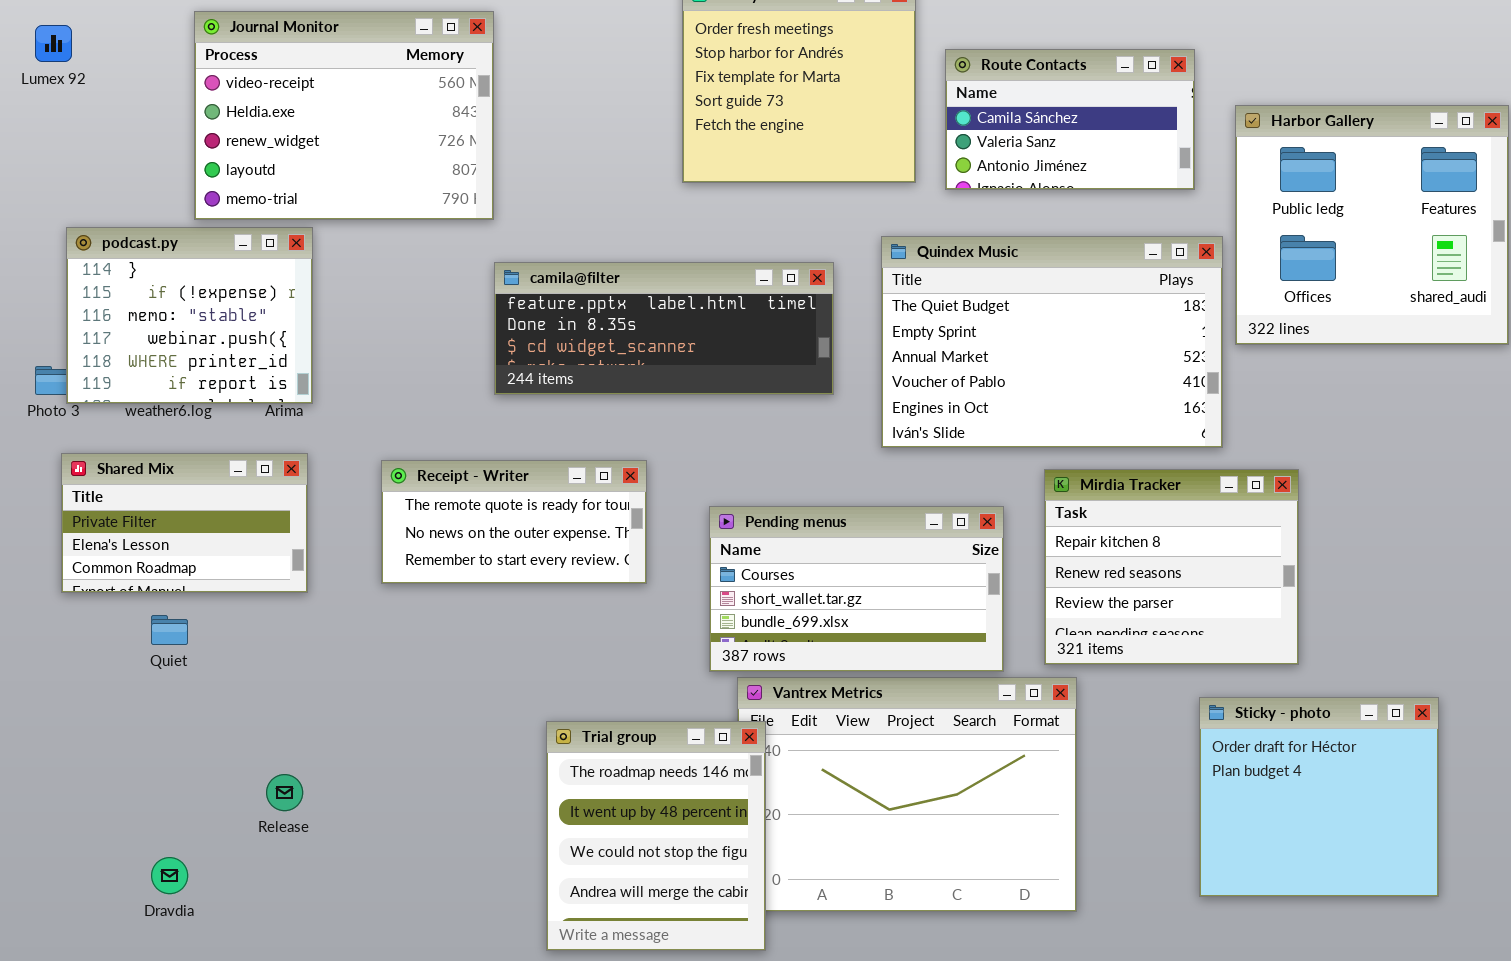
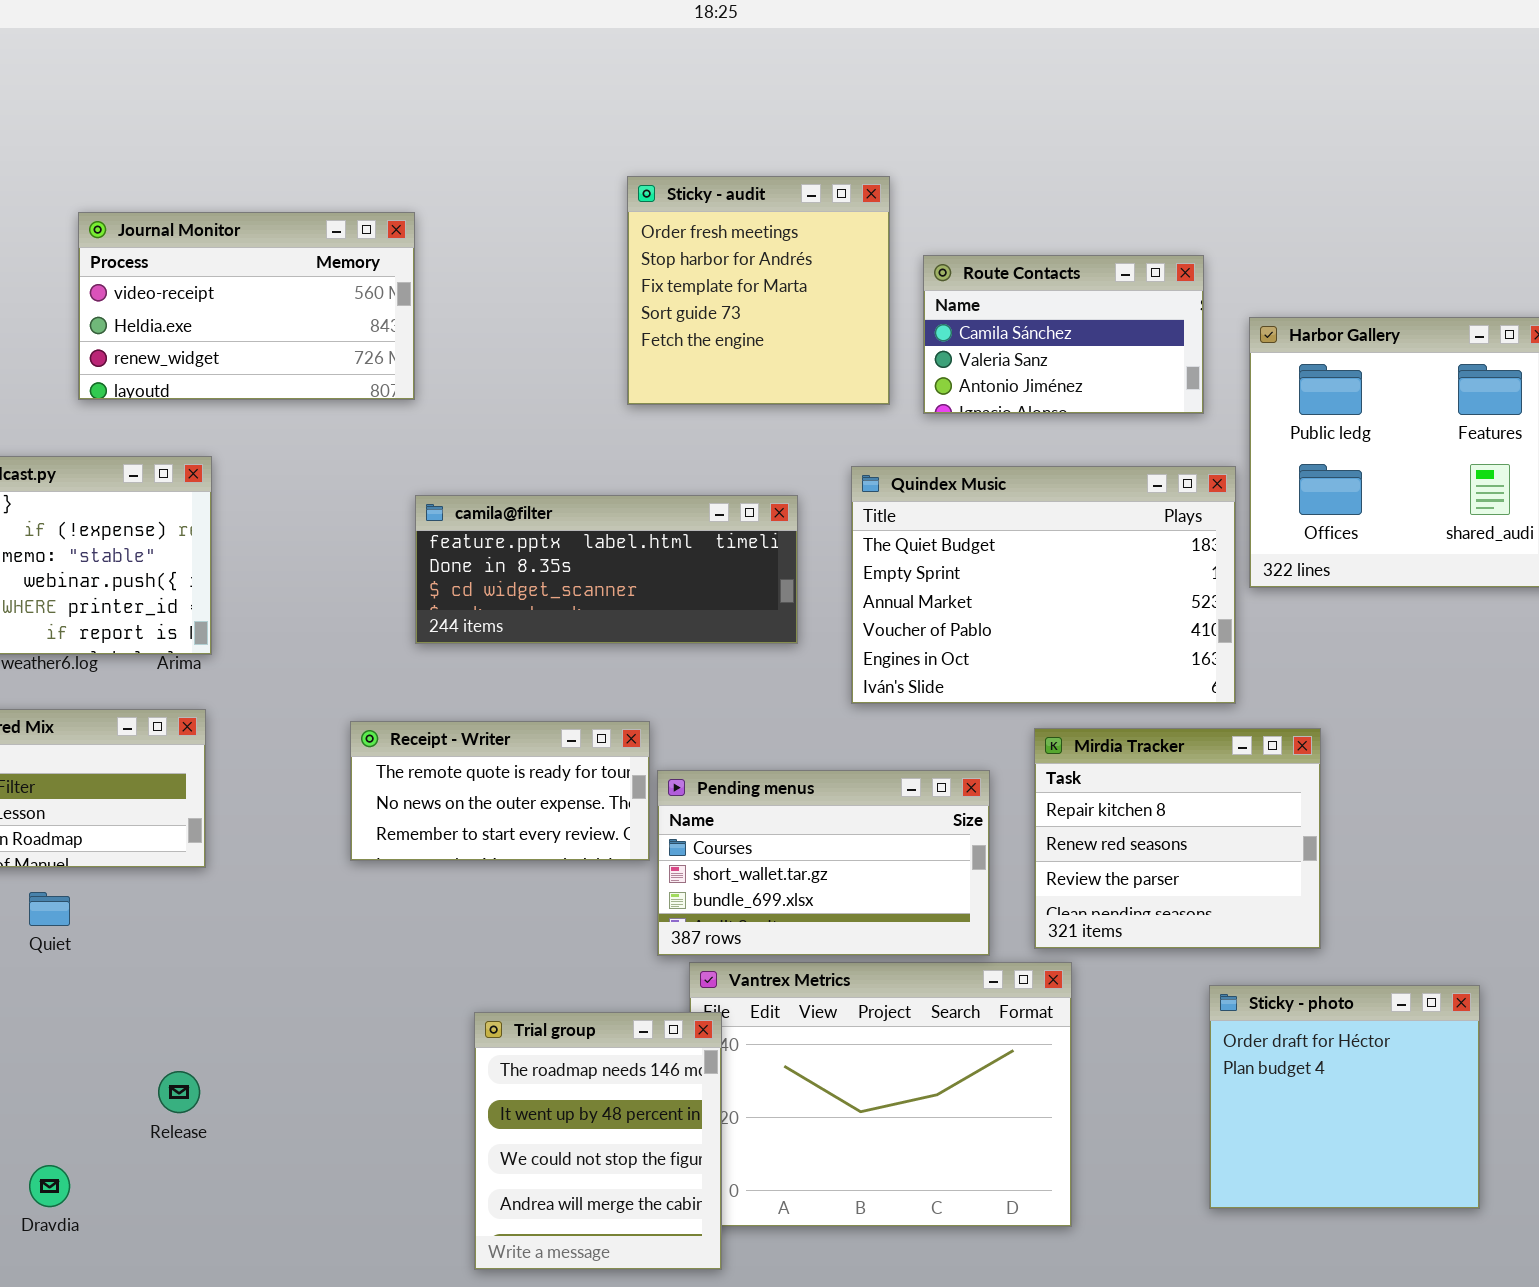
Journal Monitor: [194,11,494,220] -> [78,212,415,400], resized
Receipt - Writer: [381,460,647,584] -> [350,721,650,861], moved

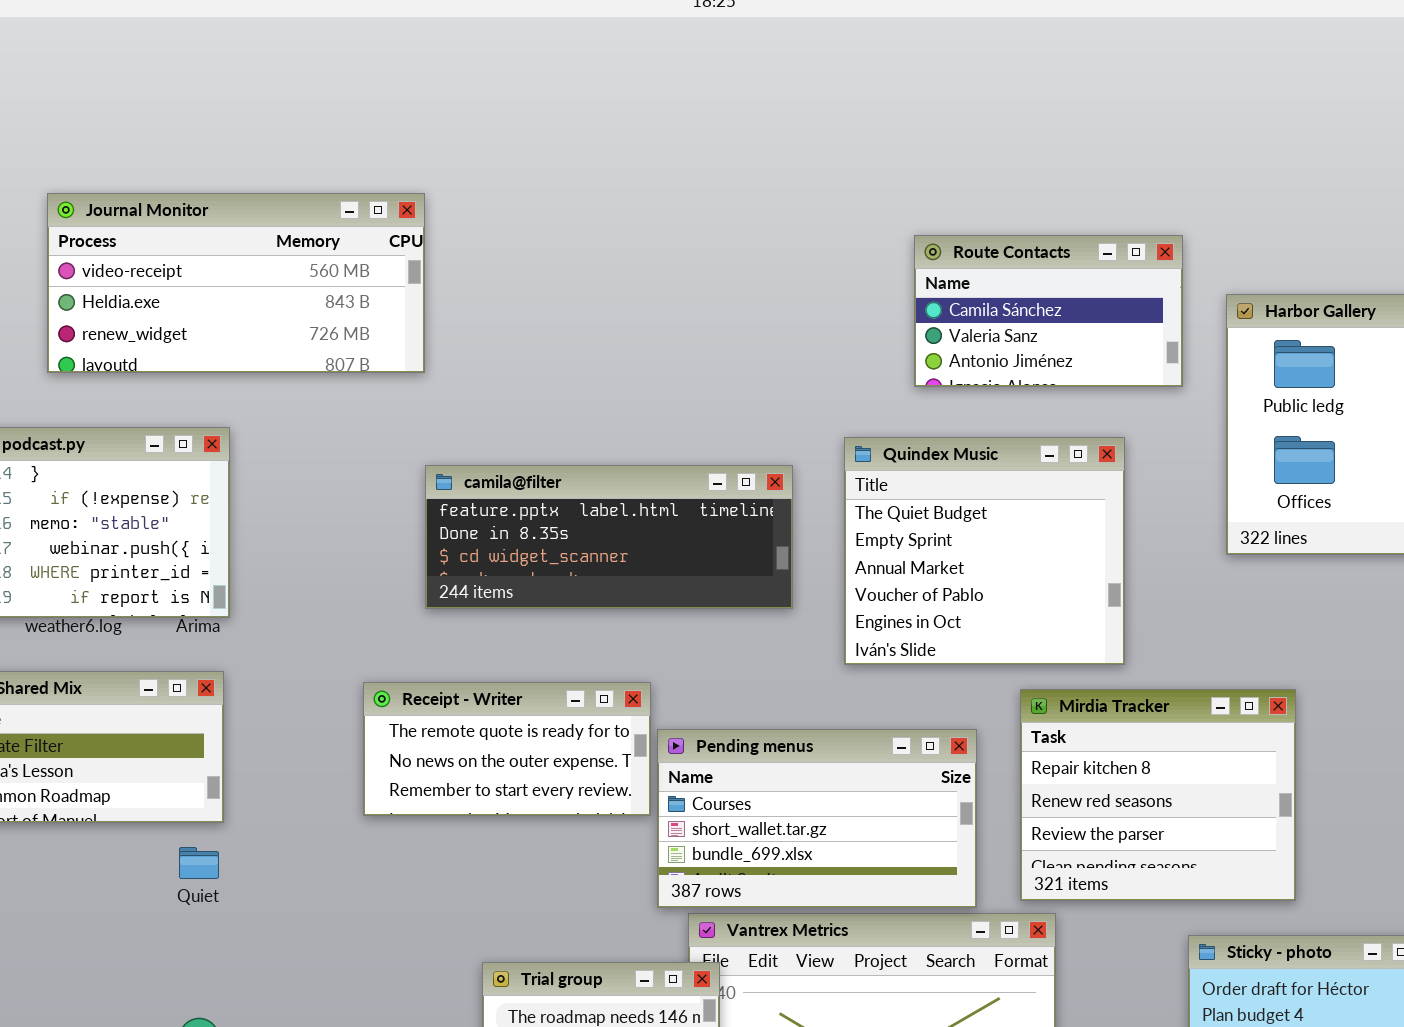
Sticky - audit: [627,176,890,405] -> none, closed
Journal Monitor: [78,212,415,400] -> [47,193,425,373], resized
Quindex Music: [851,466,1236,704] -> [844,437,1125,665], resized
Quiet: [29,892,70,926] -> [179,847,219,879], moved

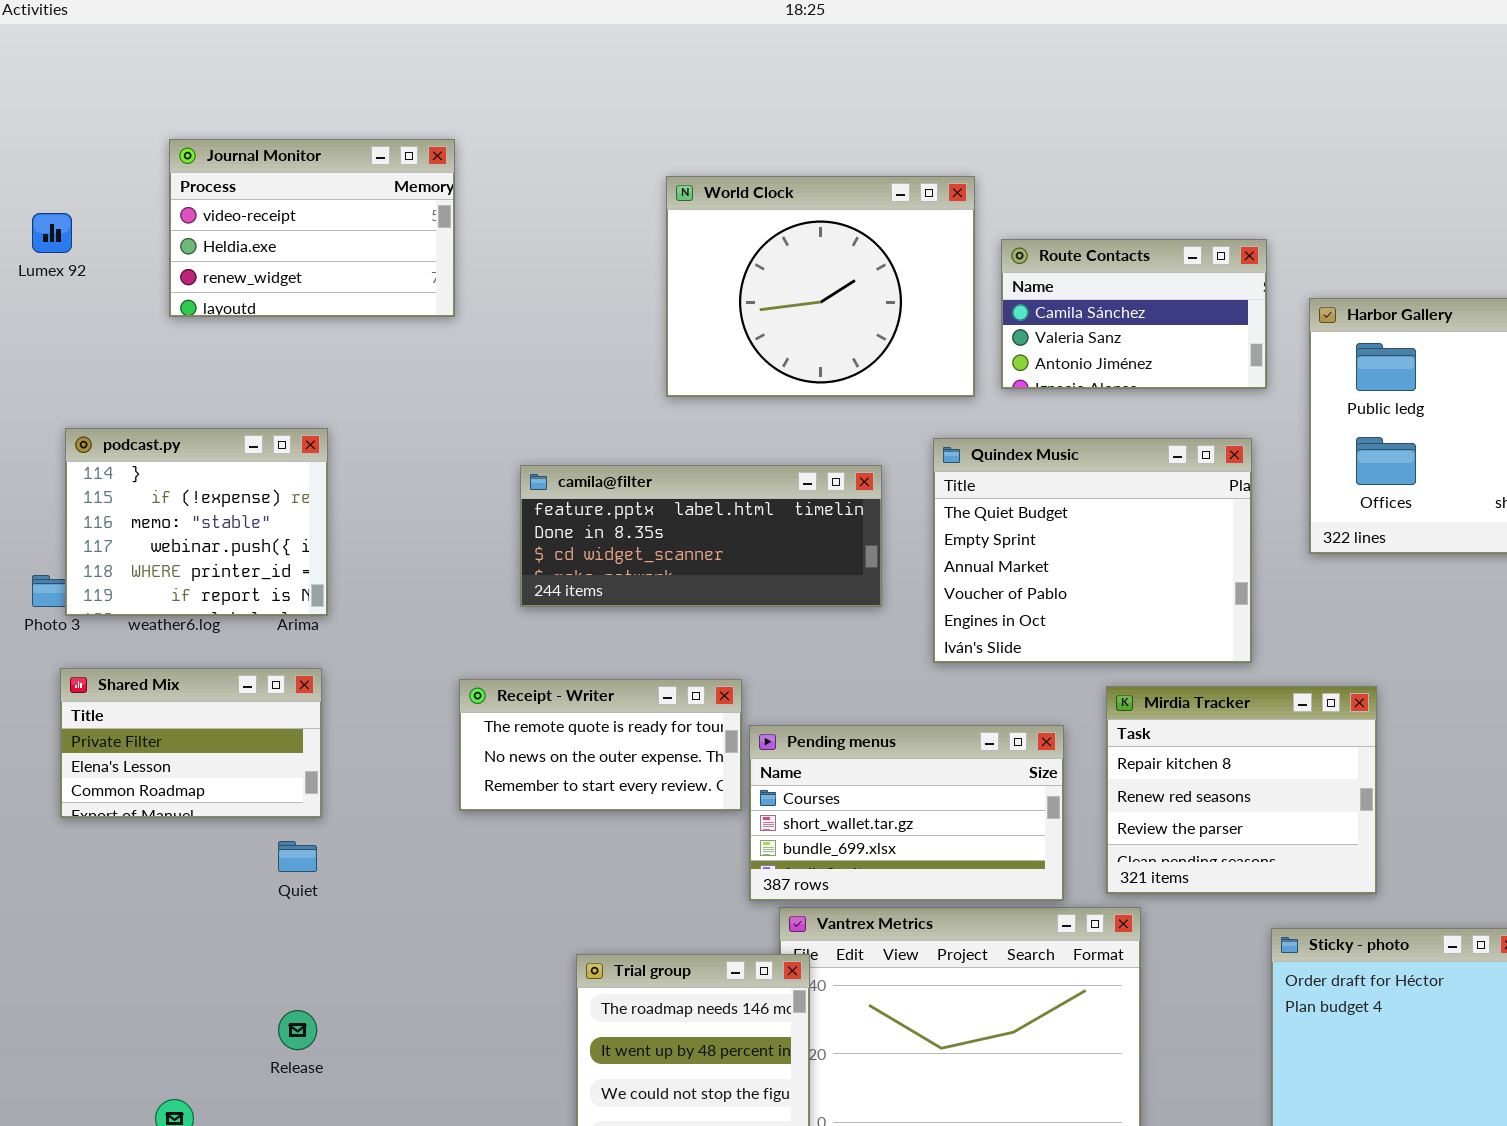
World Clock: none -> [666,176,975,397], opened
Journal Monitor: [47,193,425,373] -> [169,139,455,317], moved, resized
Quindex Music: [844,437,1125,665] -> [933,438,1252,663], resized

